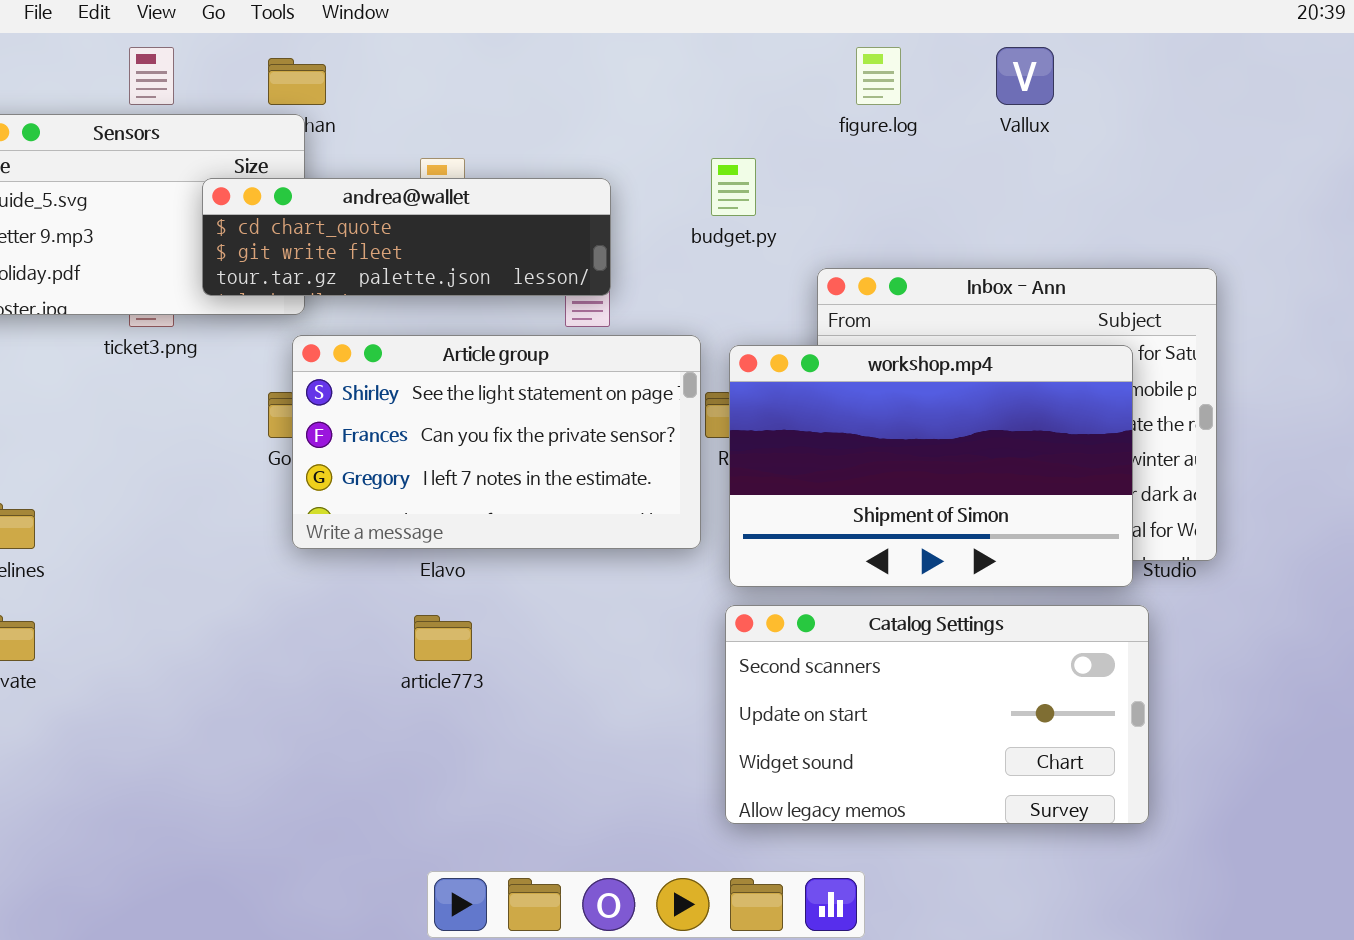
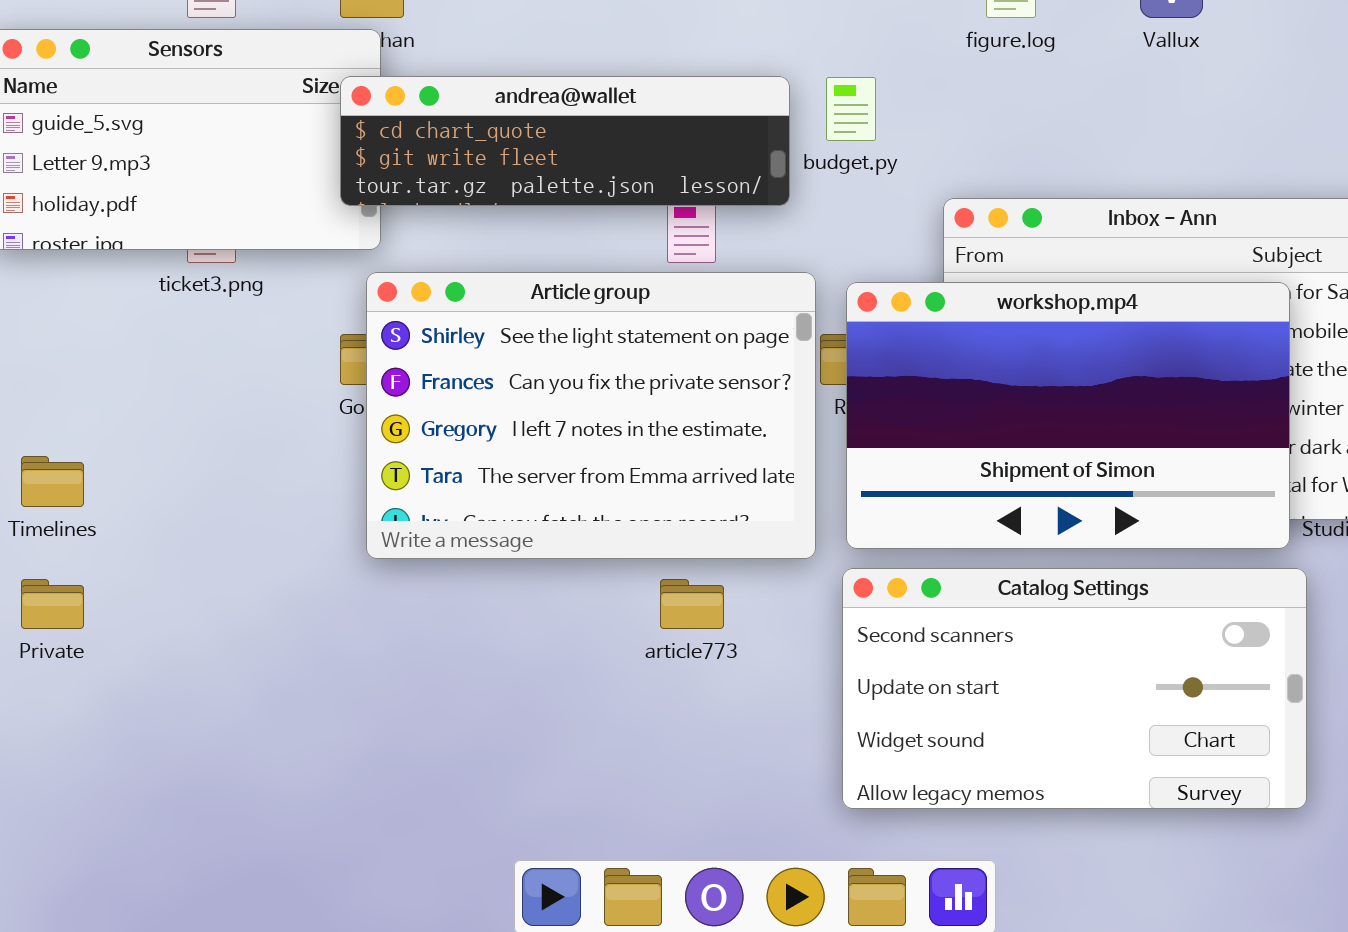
andrea@wallet: [202,178,611,296] -> [340,76,790,206], moved
Article group: [292,335,701,549] -> [366,272,816,559], resized
article773: [414,615,472,661] -> [660,579,724,629], moved

